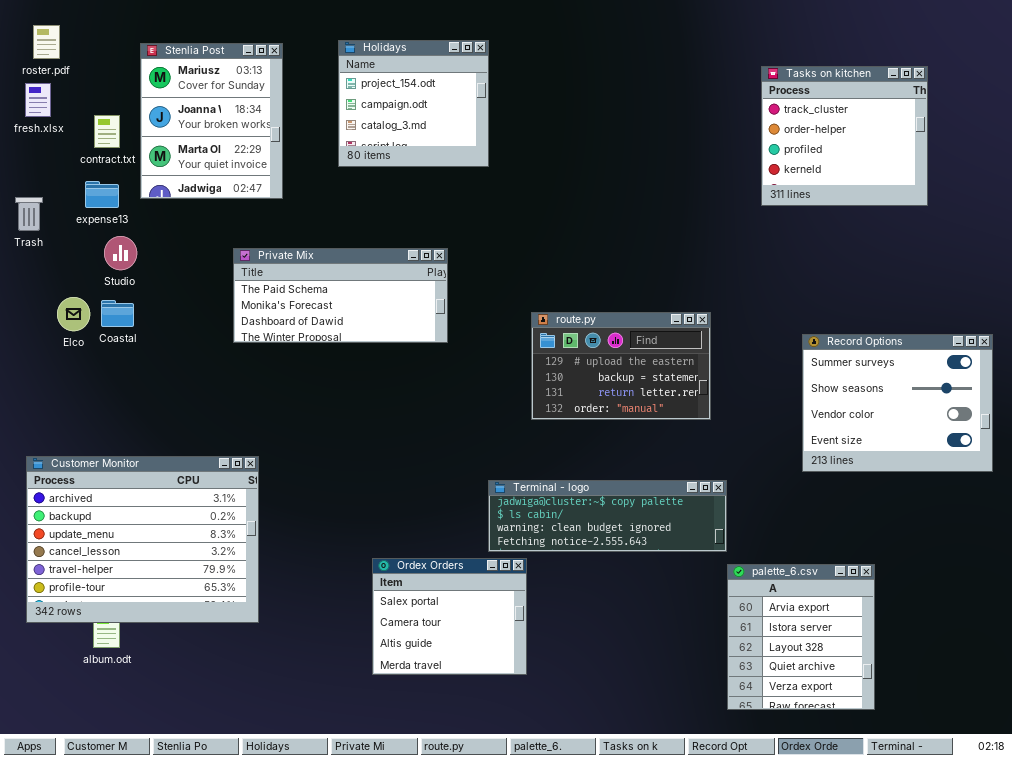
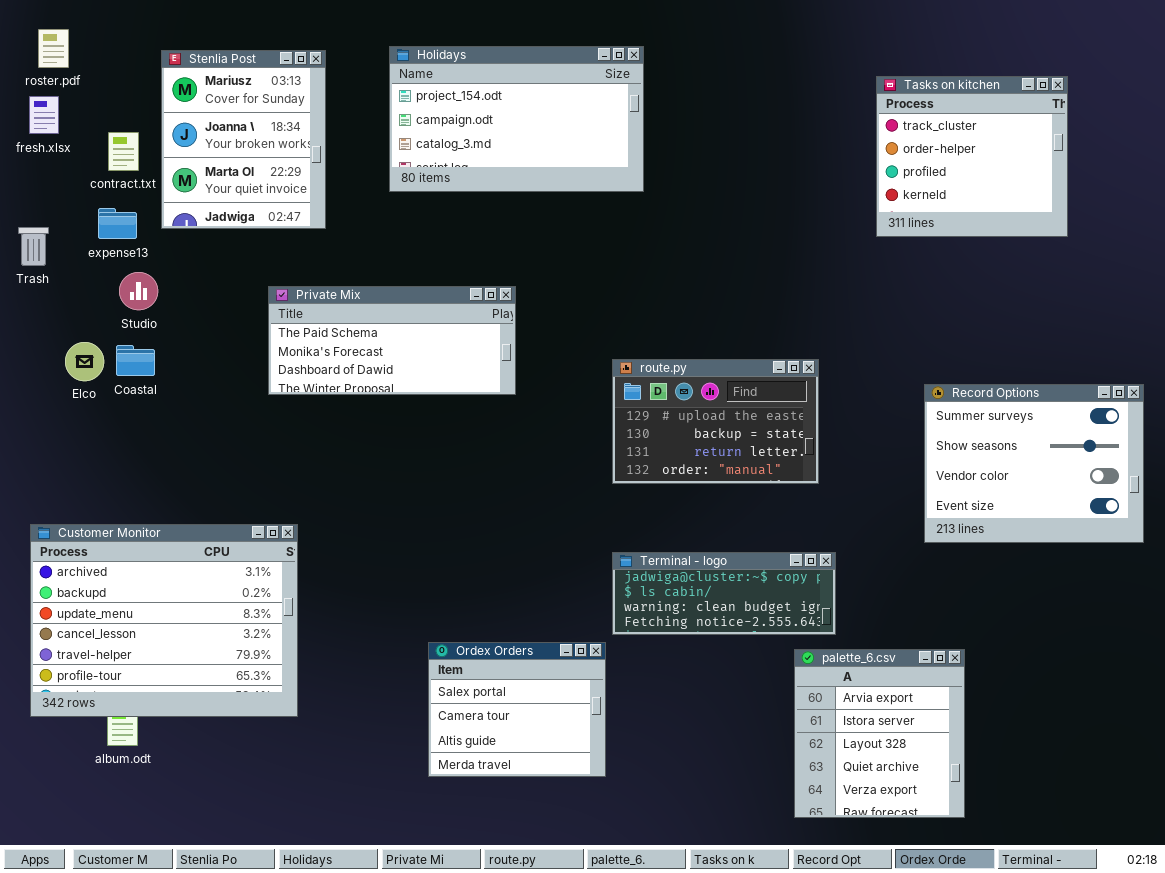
Holidays: [338,40,489,167] -> [389,46,644,192], resized
Terminal - logo: [488,480,727,552] -> [612,552,836,635], resized
palette_6.csv: [727,564,875,710] -> [794,649,965,818], moved

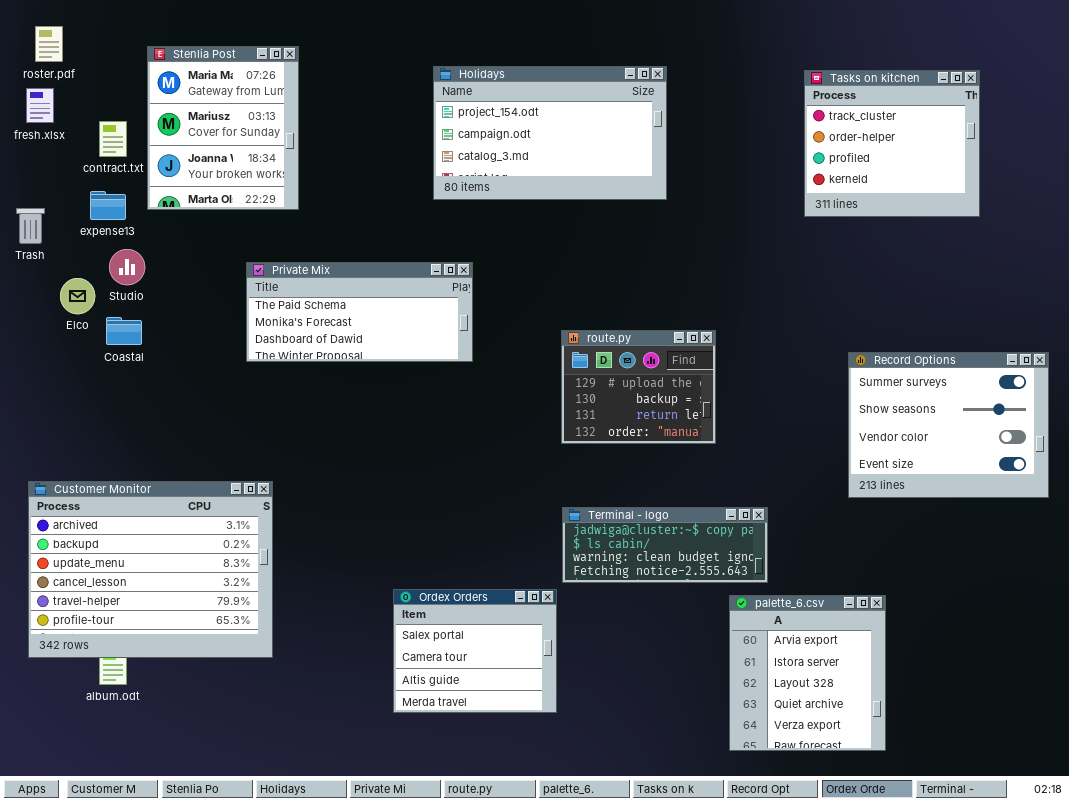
Holidays: [389,46,644,192] -> [433,66,667,200], moved
Stenlia Post: [161,50,326,229] -> [147,46,299,210], scrolled up 1 row
Elco: [65,342,104,381] -> [60,278,95,314], moved
route.py: [612,359,819,484] -> [561,330,716,444], resized

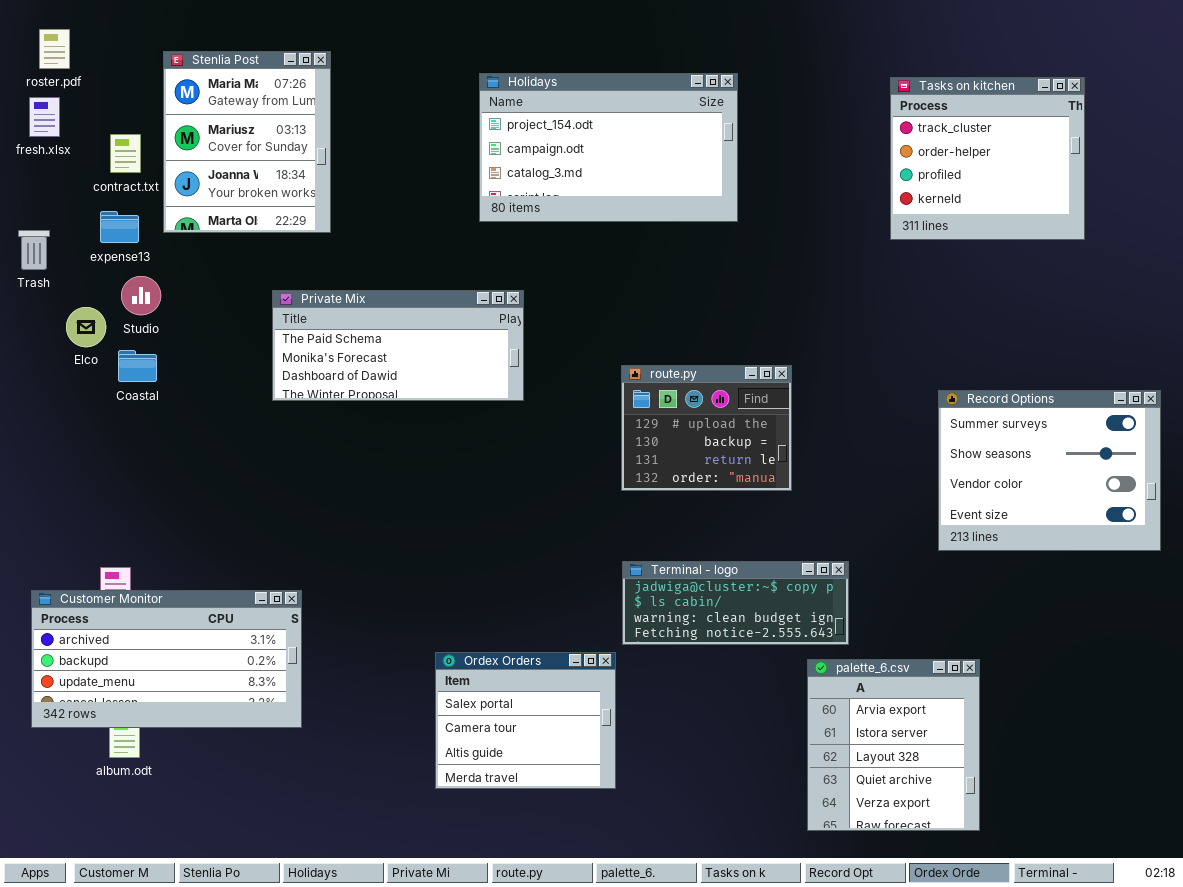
Customer Monitor: [28,481,273,658] -> [31,590,302,728], resized

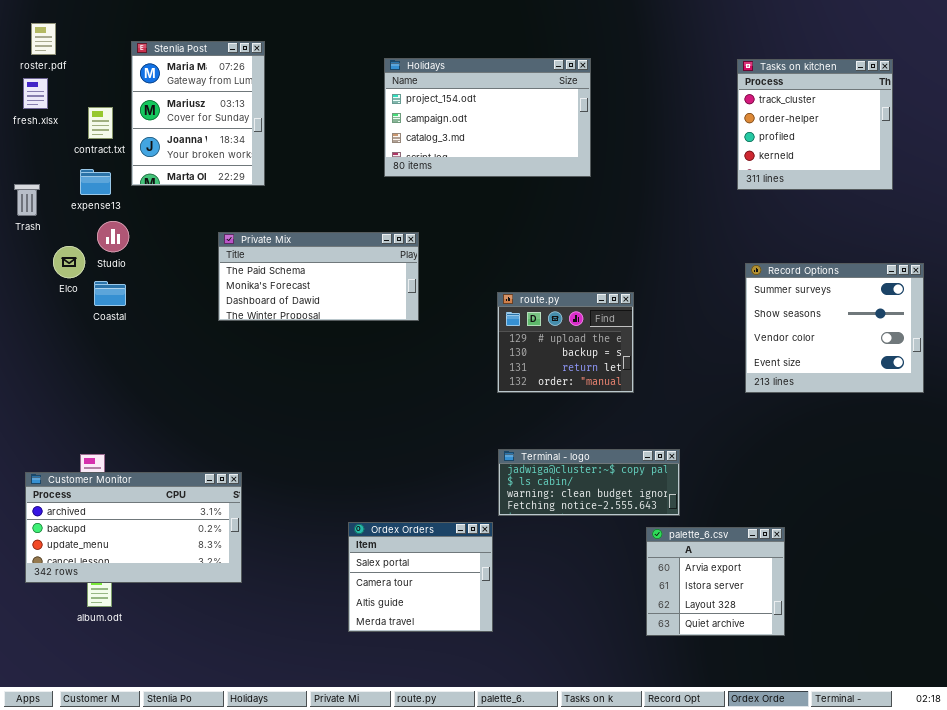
Tasks on kitchen: [890,77,1085,240] -> [737,59,893,190], moved
Record Options: [938,390,1161,551] -> [745,263,924,393], moved
palette_6.csv: [807,659,980,831] -> [646,527,785,636], resized

